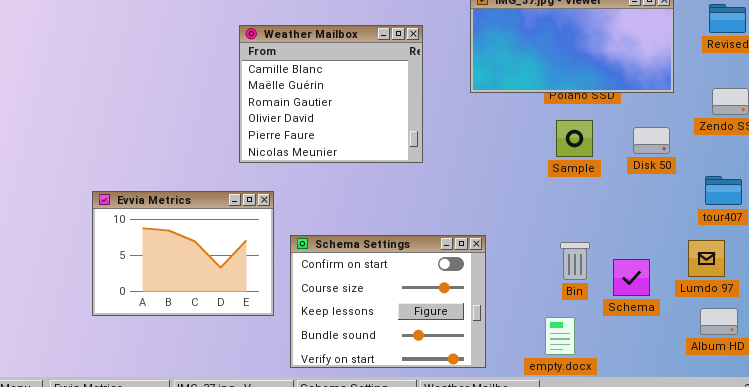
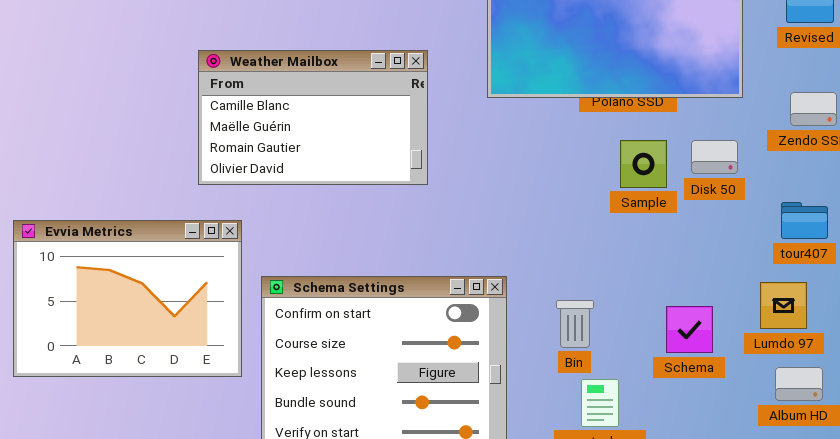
Weather Mailbox: [239,25,423,163] -> [198,50,428,185], resized
Sample: [556,120,593,157] -> [620,140,667,188], moved
Bin: [560,242,590,280] -> [556,300,594,348], moved

